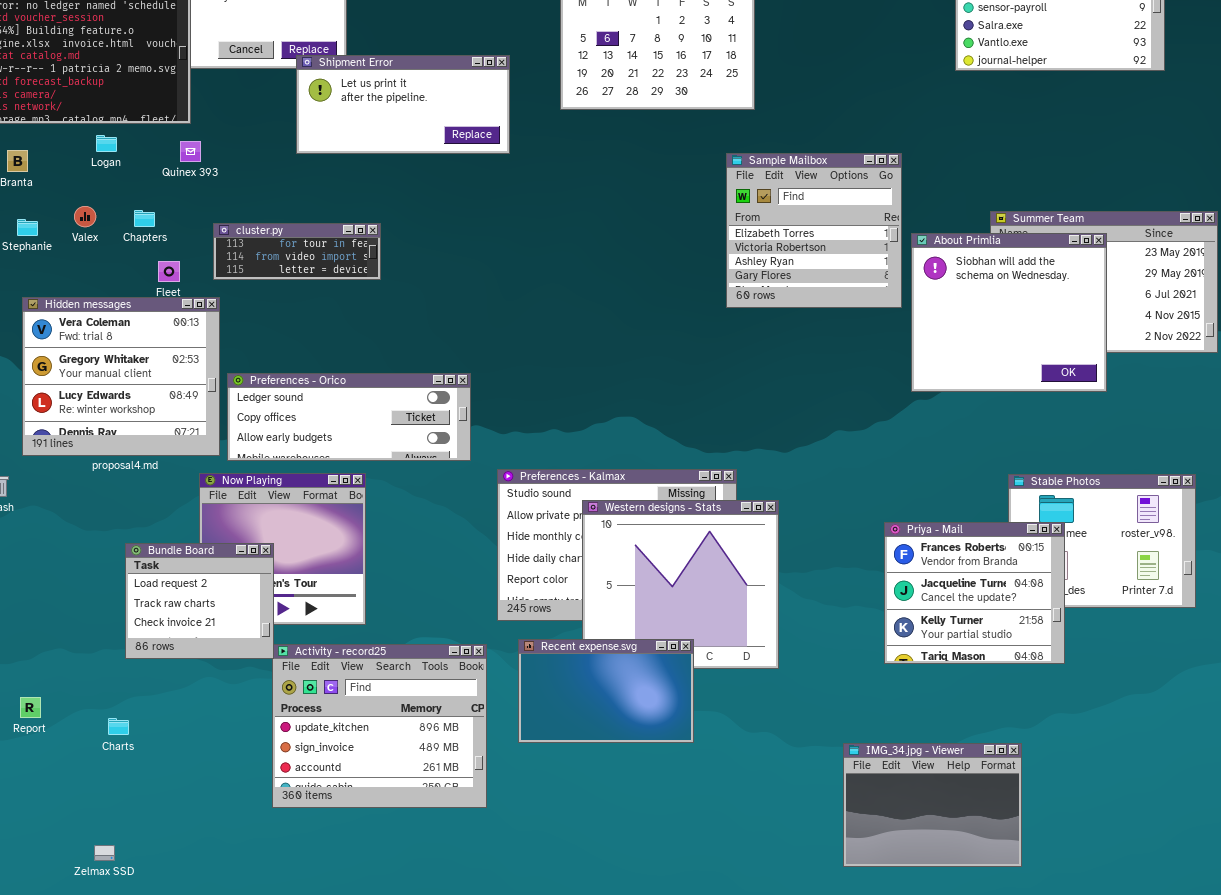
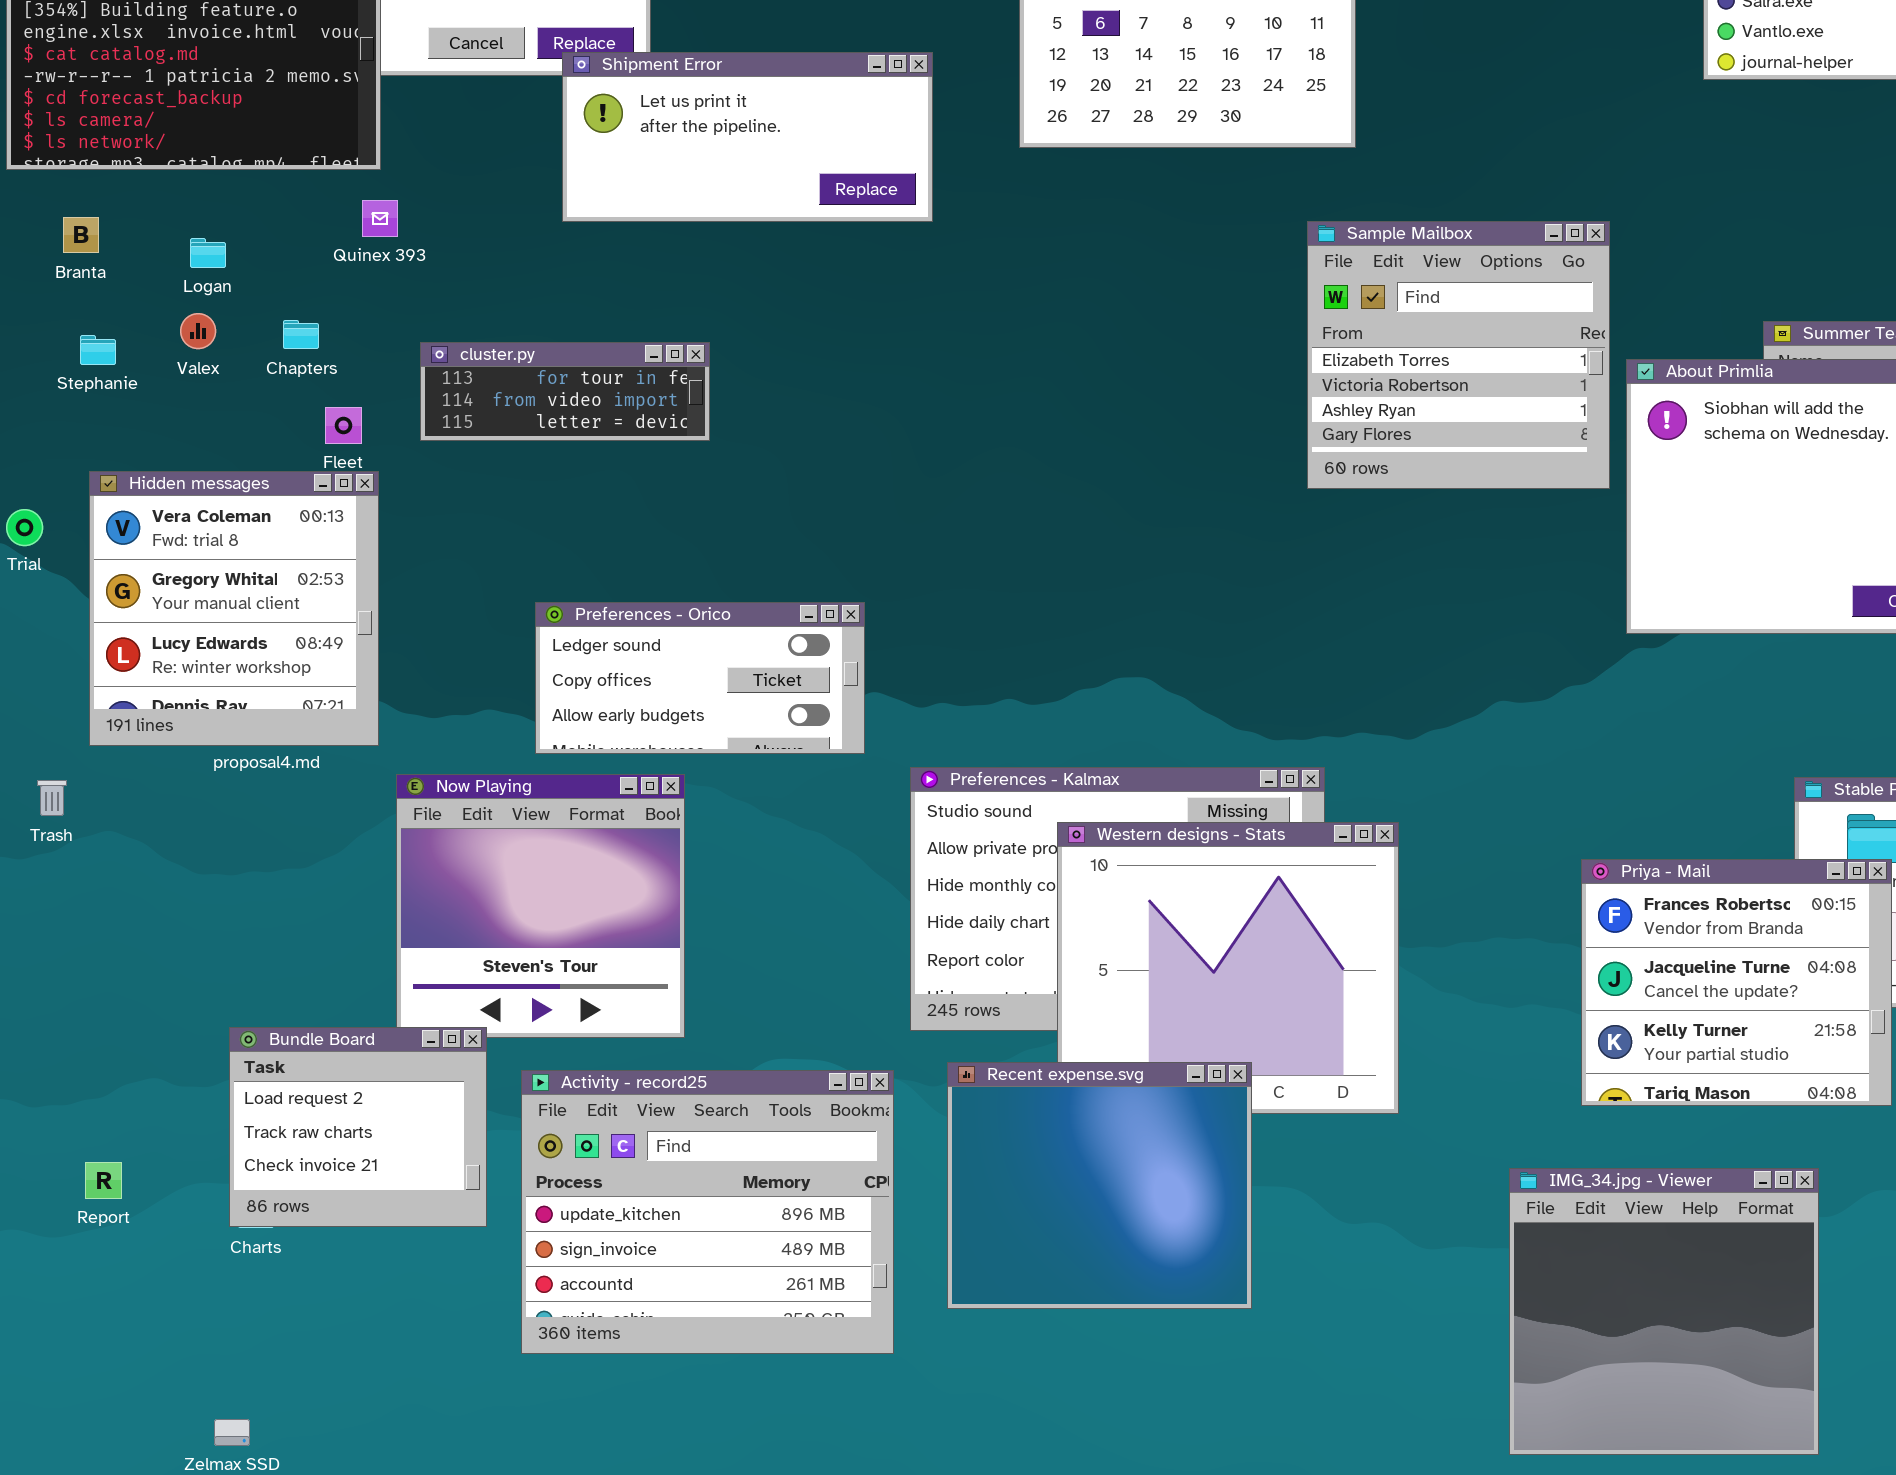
Logan: [96,135,117,152] -> [190,238,226,268], moved
Hidden messages: [22,297,220,456] -> [89,471,379,746], resized
Preferences - Orico: [227,373,471,461] -> [535,602,865,754], resized
Bundle Board: [125,543,274,659] -> [229,1027,487,1227], moved
Recent expense.svg: [518,639,694,743] -> [947,1062,1252,1309], resized
IMG_34.jpg - Viewer: [843,743,1022,867] -> [1509,1168,1819,1455], resized

